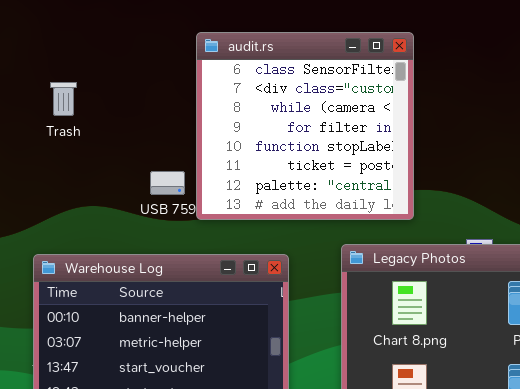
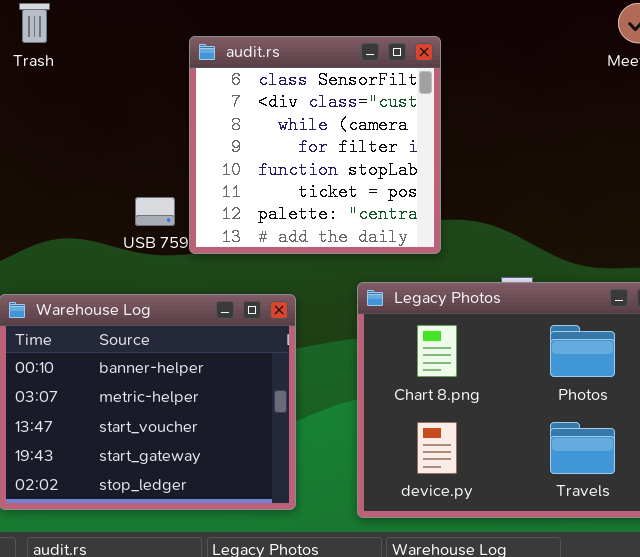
Trash: [50,82,77,116] -> [19,3,50,43], moved

